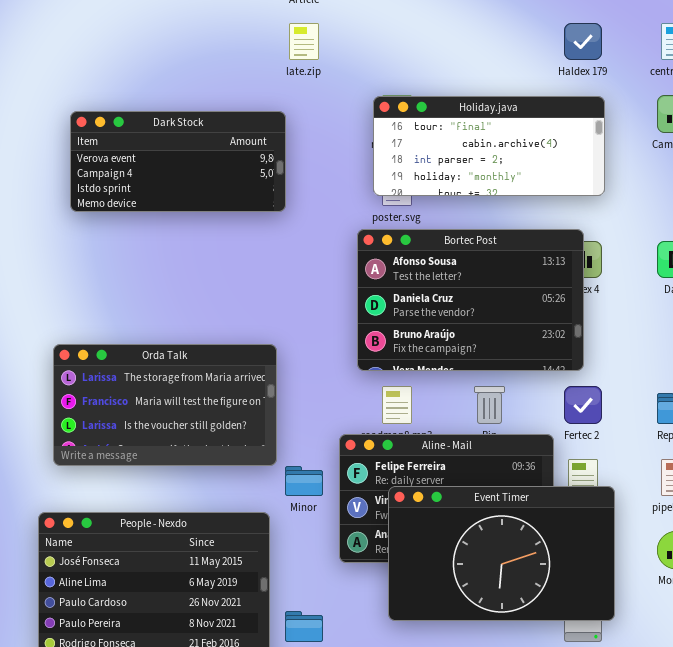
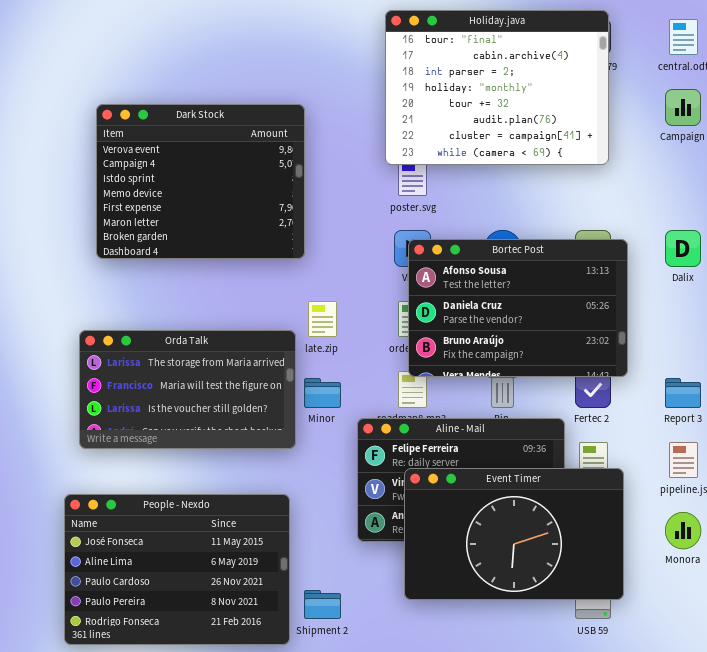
late.zip: [289,23,319,60] -> [308,301,337,337], moved
Holiday.java: [373,96,605,196] -> [385,10,609,165], moved, resized
Dark Stock: [70,111,286,212] -> [96,104,305,259], resized
Bortec Post: [357,229,584,371] -> [408,239,628,377], moved
Minor: [285,466,323,496] -> [304,378,341,408], moved

